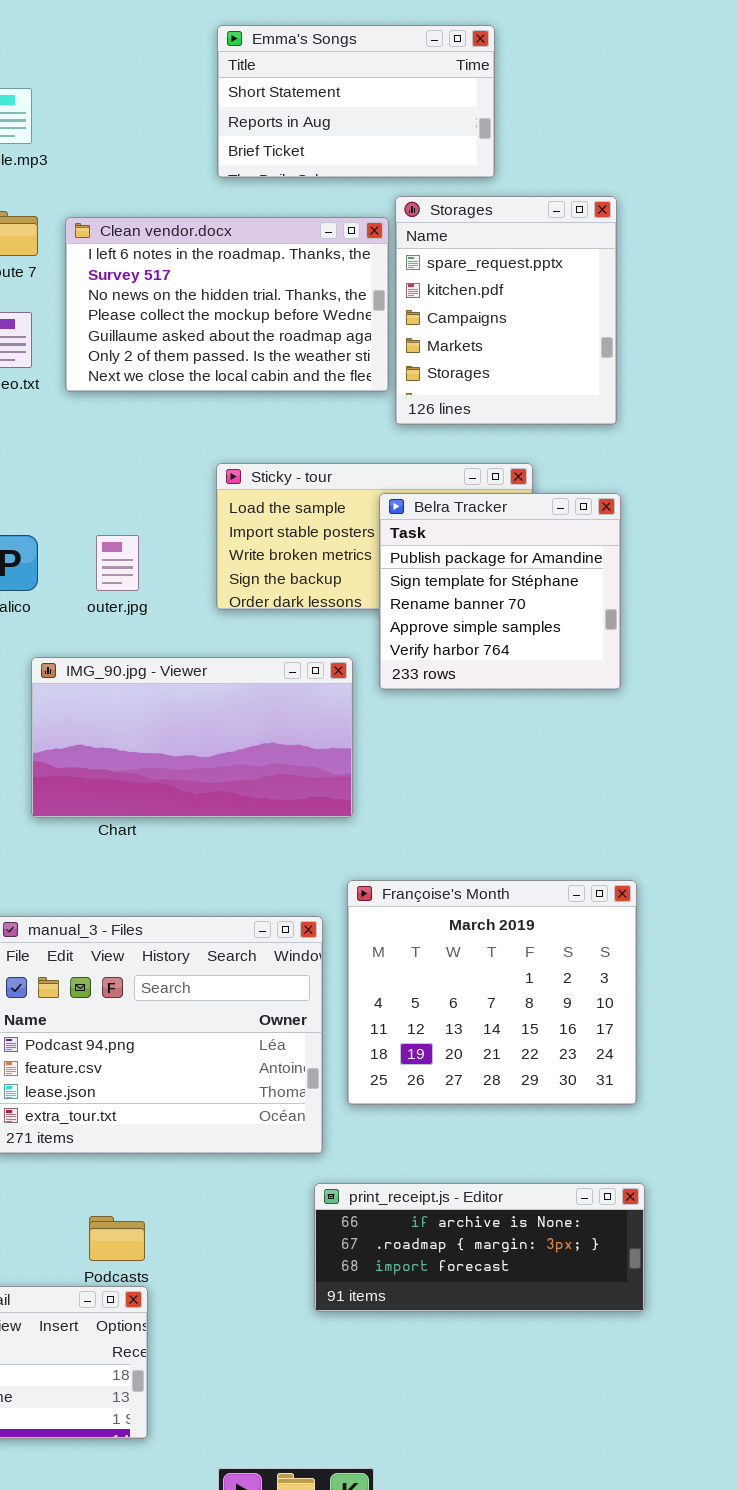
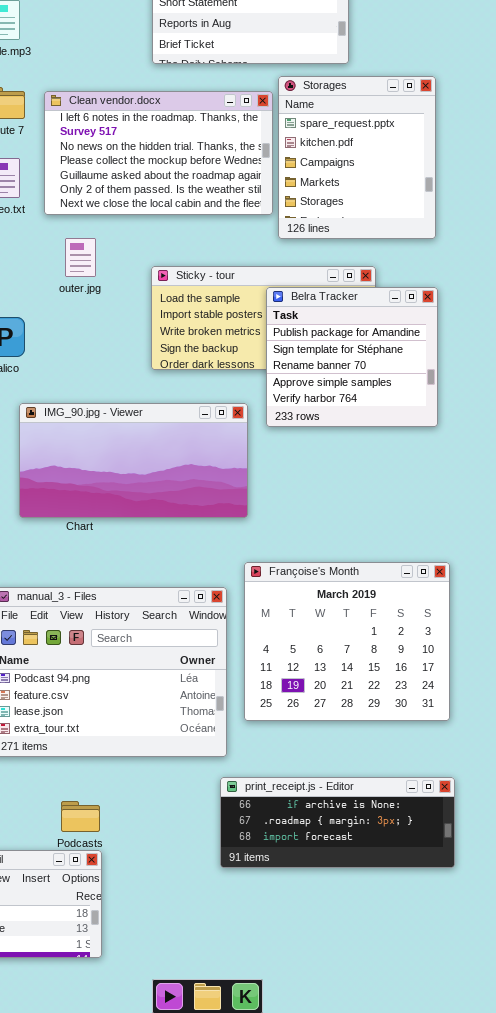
outer.jpg: [96,535,139,591] -> [65,238,96,277], moved

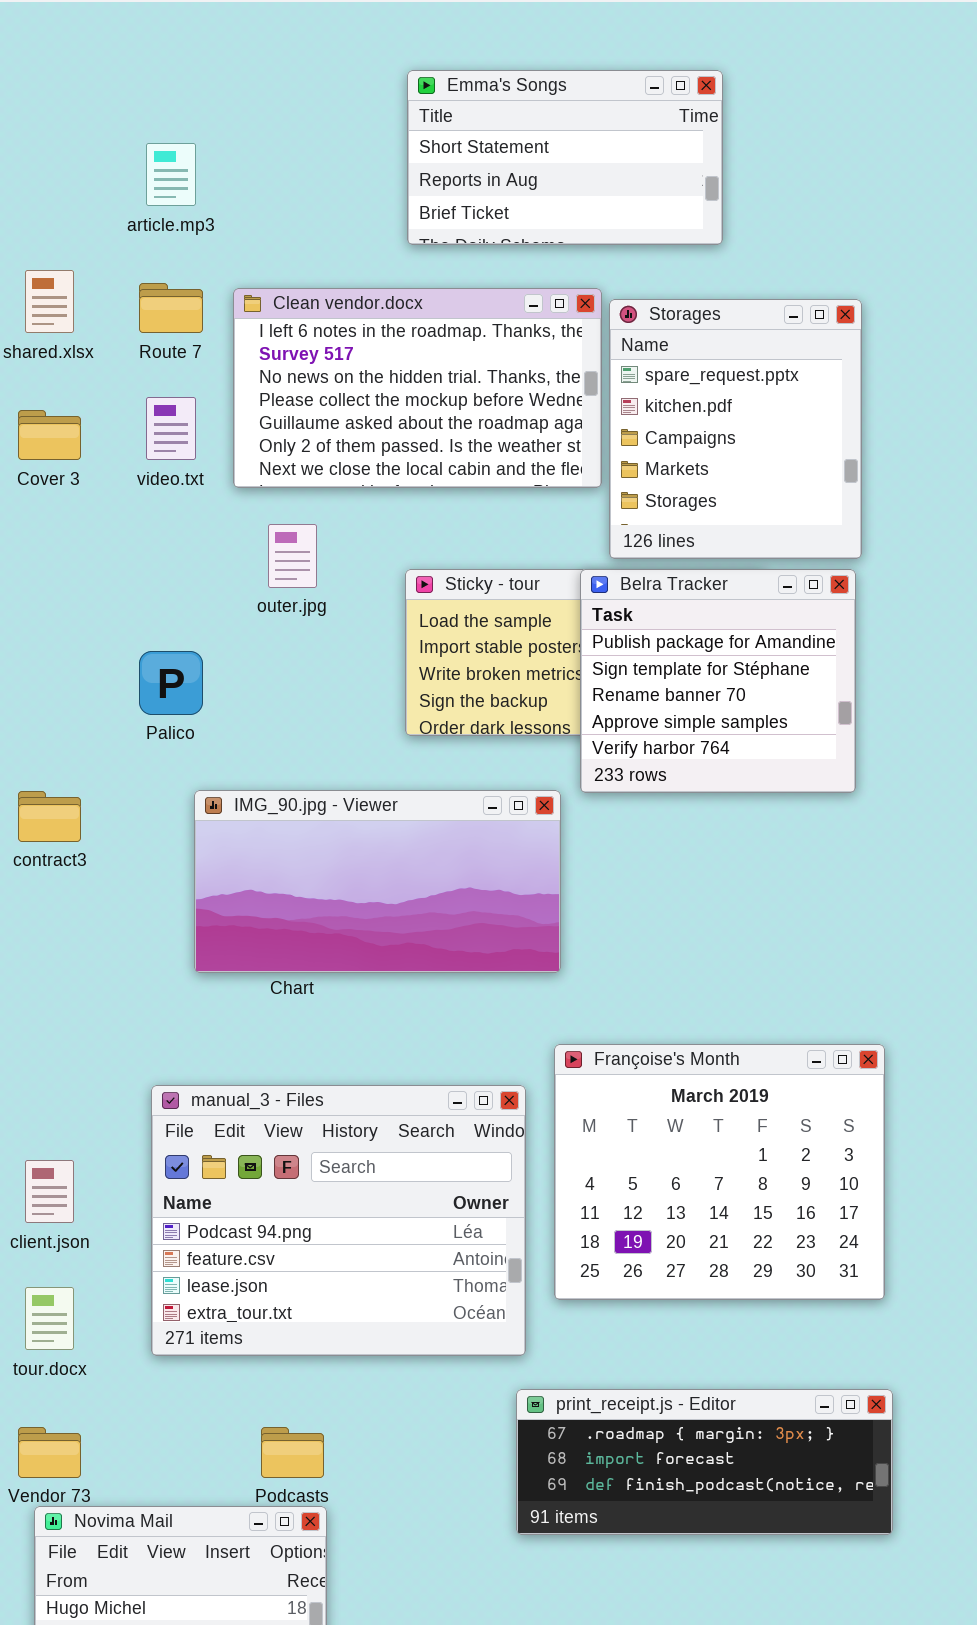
Storages: [278,76,436,239] -> [609,299,862,559], moved
Belra Tracker: [266,287,438,427] -> [580,569,856,793], moved
print_receipt.js - Editor: [220,777,455,868] -> [516,1389,893,1535], scrolled down 1 row

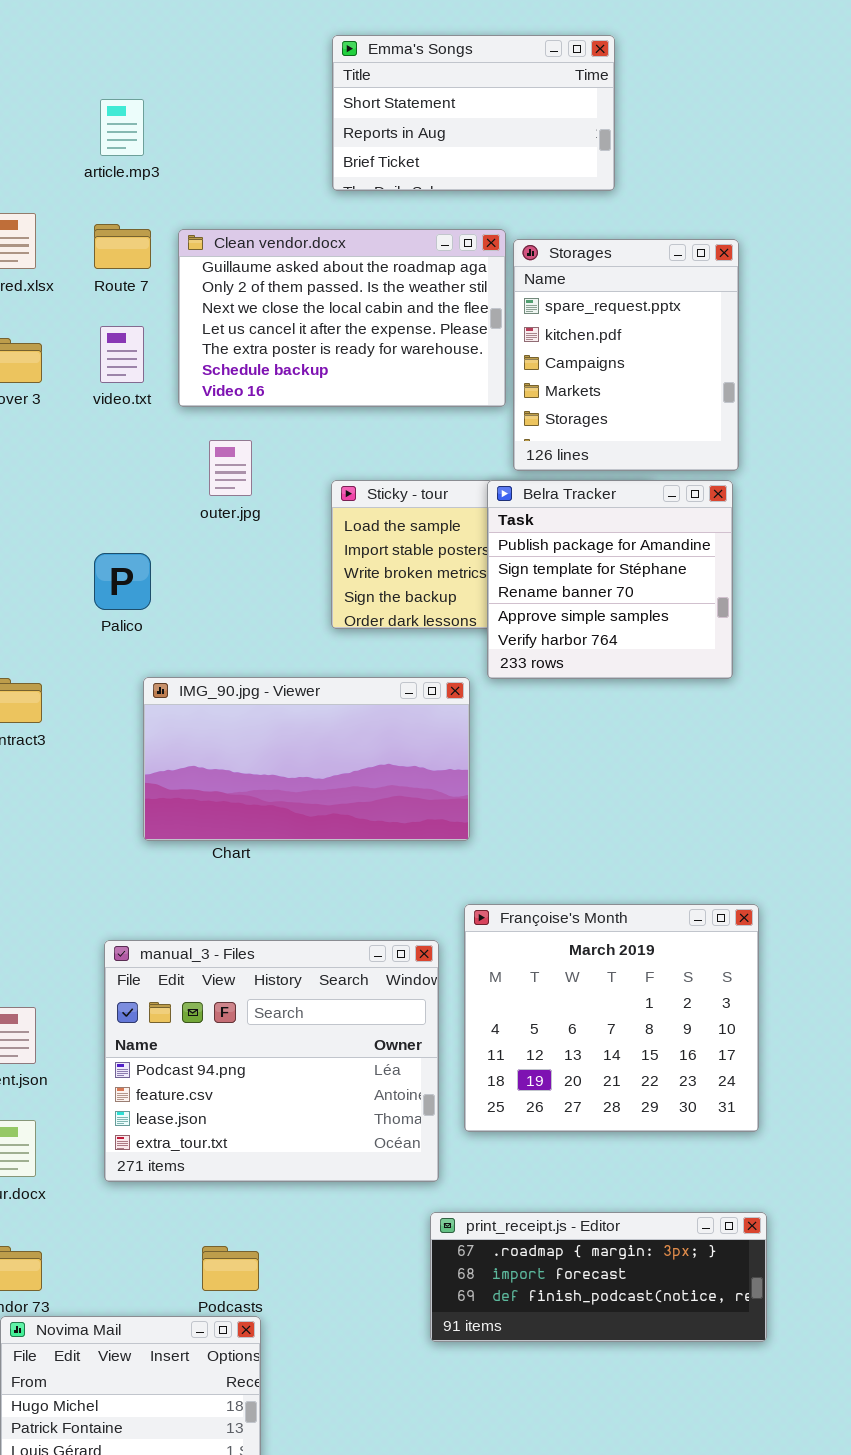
Clean vendor.docx: [233,288,602,488] -> [178,229,506,407], scrolled down 4 rows

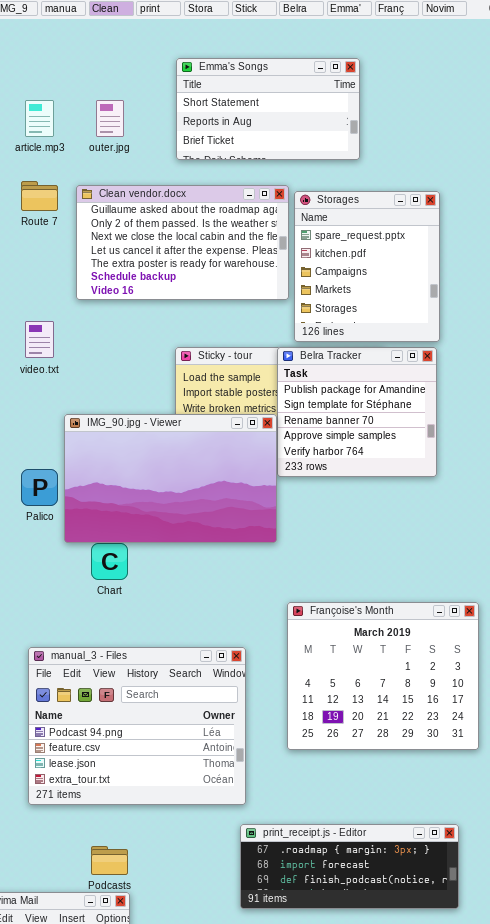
video.txt: [100,326,144,383] -> [25,321,54,358], moved
outer.jpg: [209,440,252,496] -> [96,100,124,137], moved
Palico: [94,553,151,610] -> [21,469,58,506], moved
IMG_90.jpg - Viewer: [143,677,470,841] -> [64,414,277,543], moved, resized
Françoise's Month: [464,904,759,1132] -> [287,602,479,750], moved

